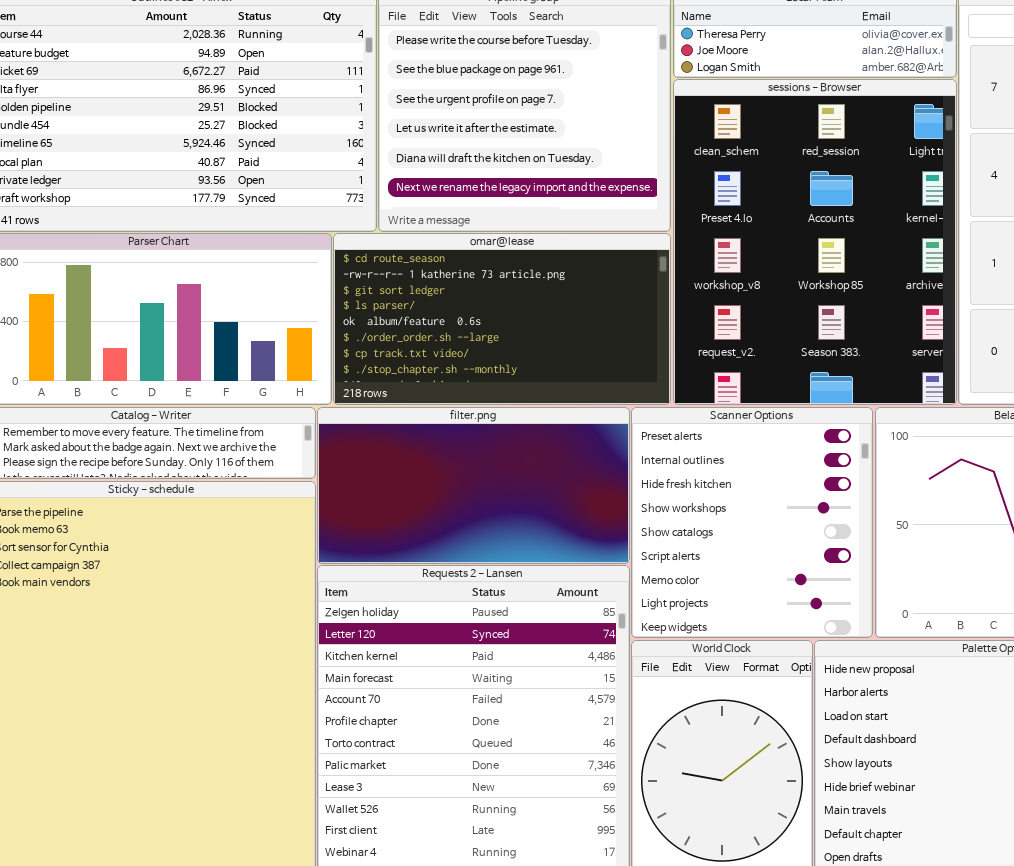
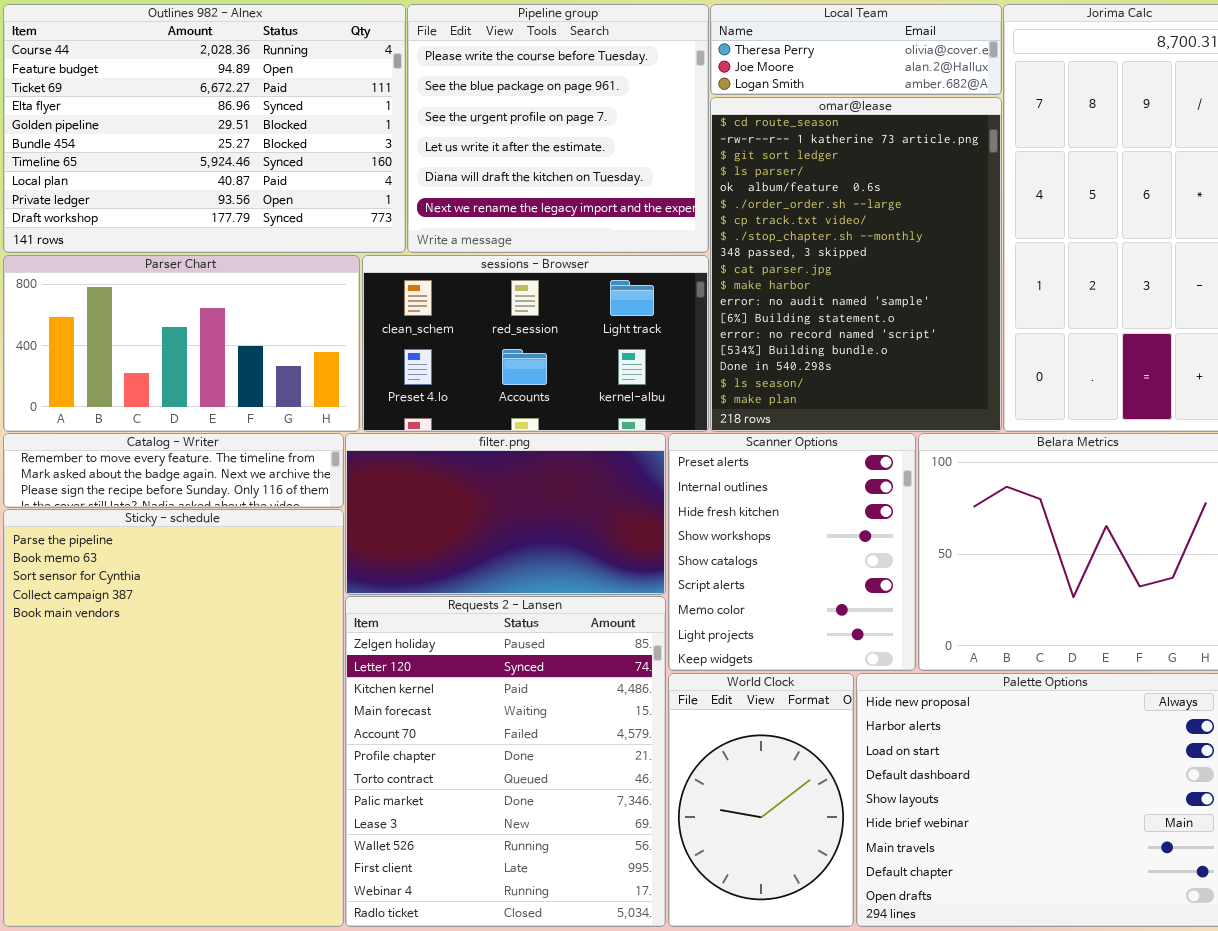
sessions - Browser: [673,79,957,405] -> [362,255,709,432], moved, resized
omar@lease: [333,233,671,405] -> [710,97,1002,432], moved, resized

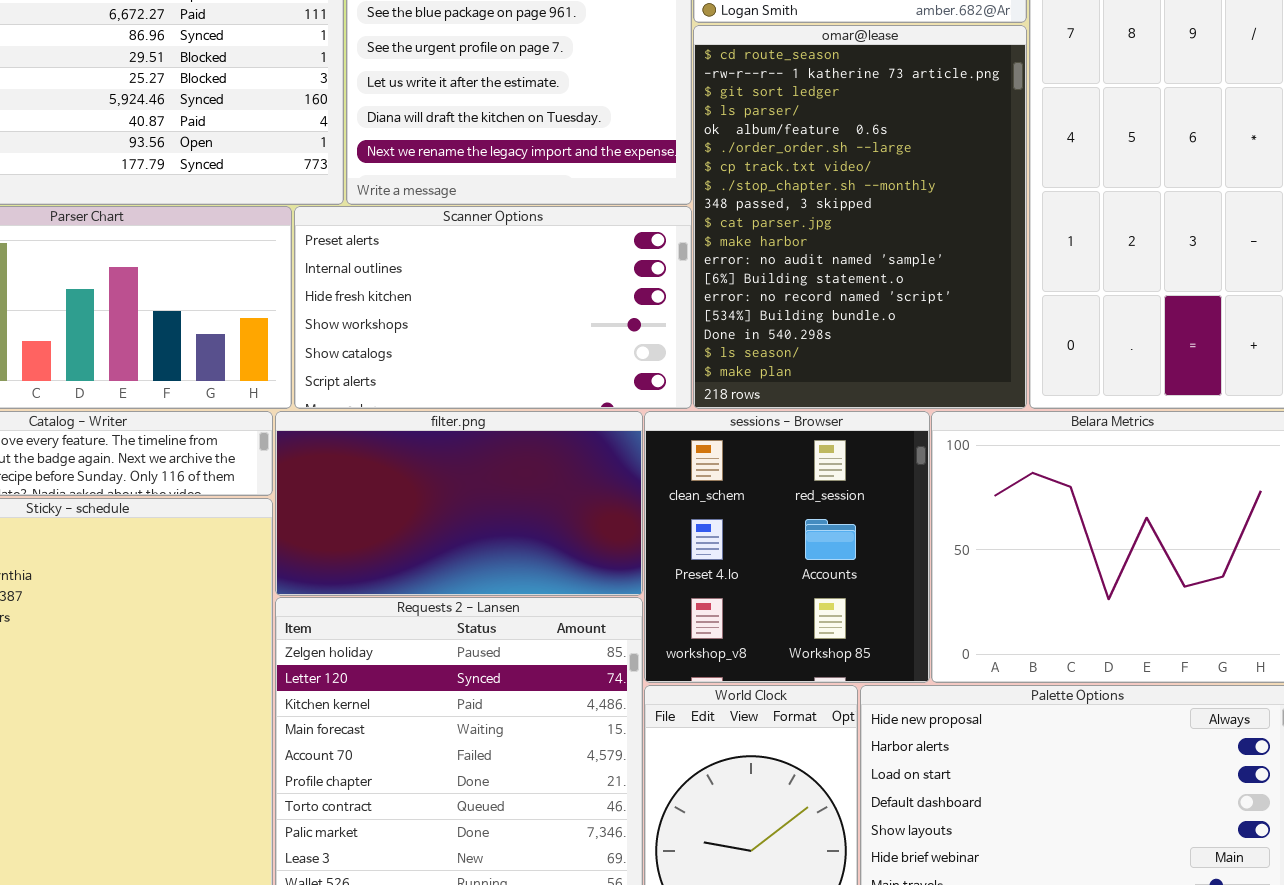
sessions - Browser: [362,255,709,432] -> [644,411,930,683], moved, resized
Scanner Options: [668,433,916,671] -> [294,206,692,409], moved, resized

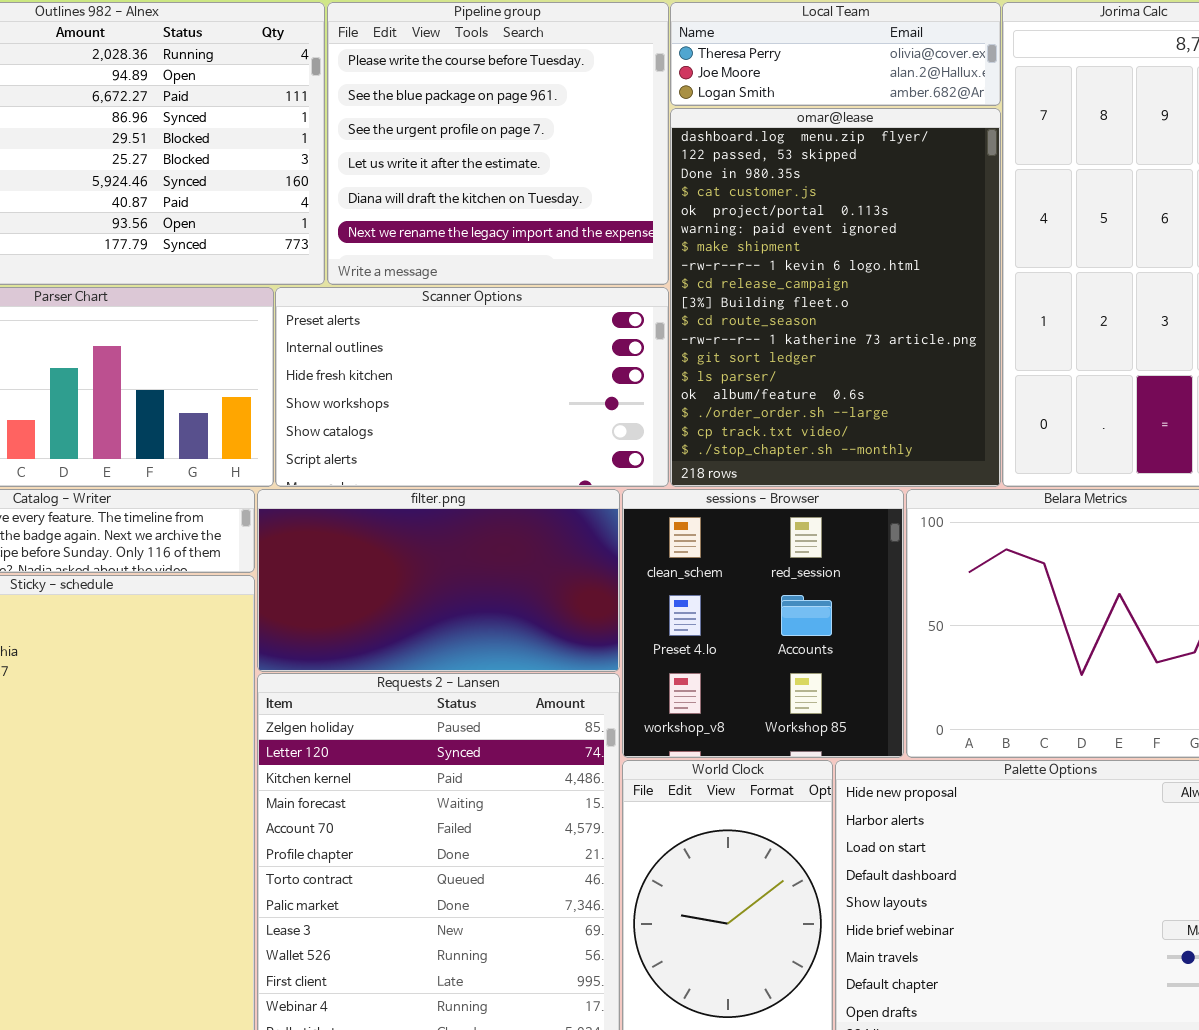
omar@lease: [693,25,1027,409] -> [670,108,1001,487], scrolled up 10 rows

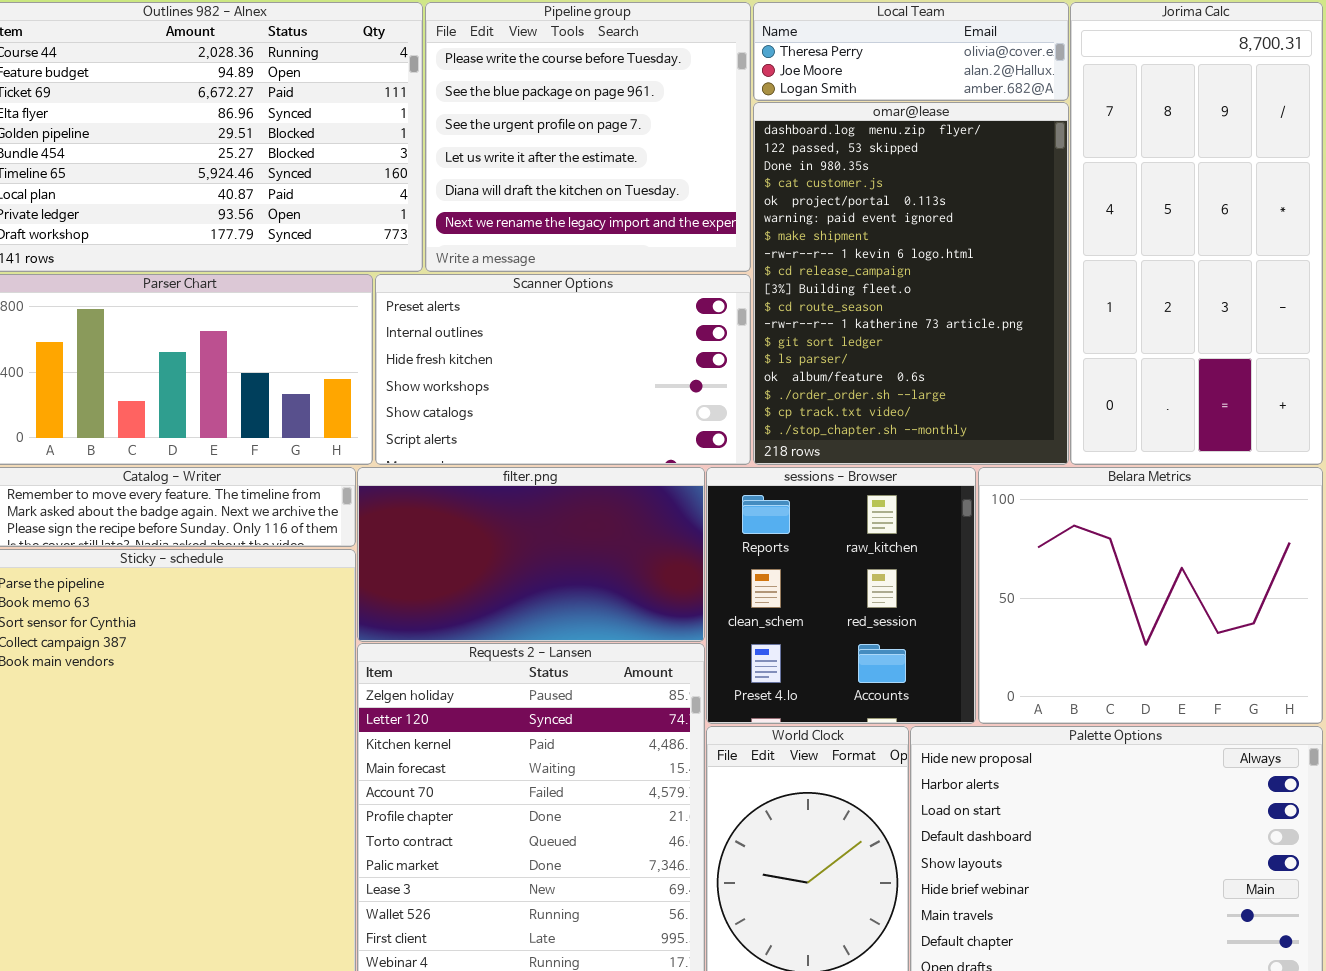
sessions - Browser: [622,489,904,758] -> [706,467,976,724], scrolled up 1 row

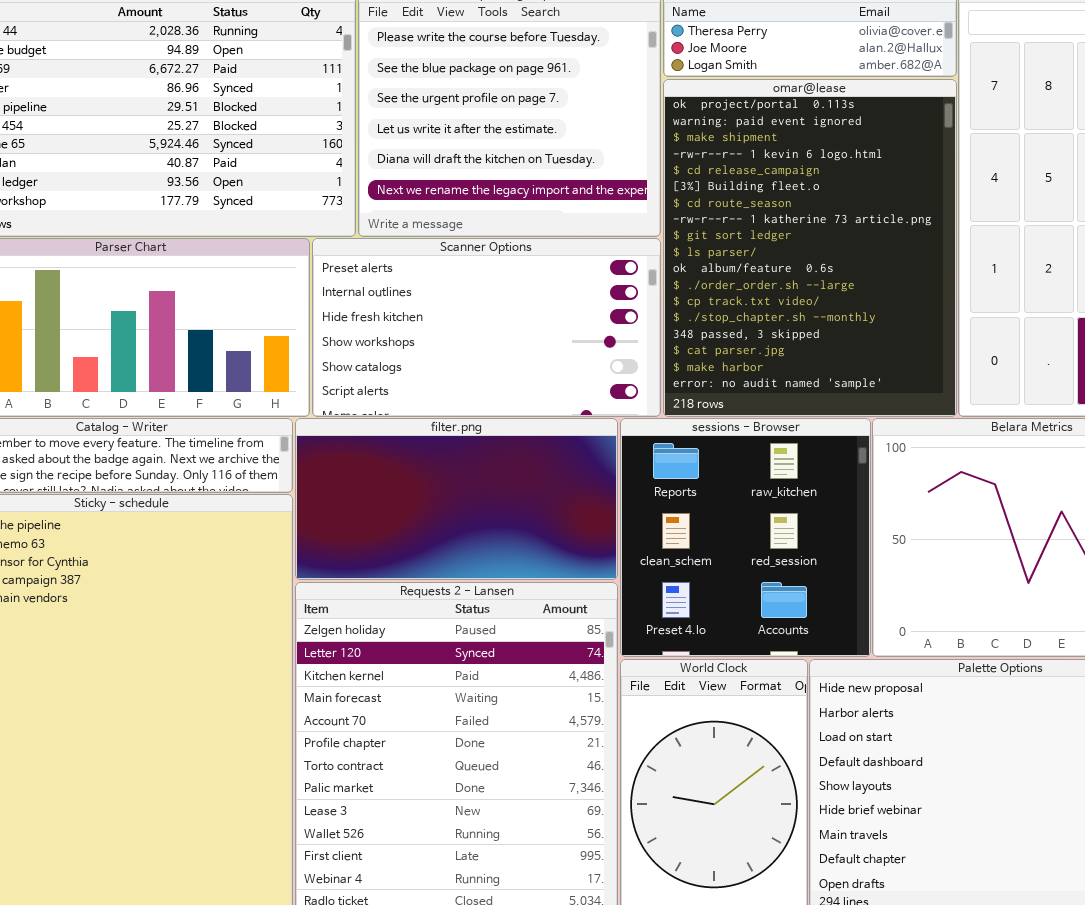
omar@lease: [753,102,1069,465] -> [663,79,957,417], scrolled down 4 rows

